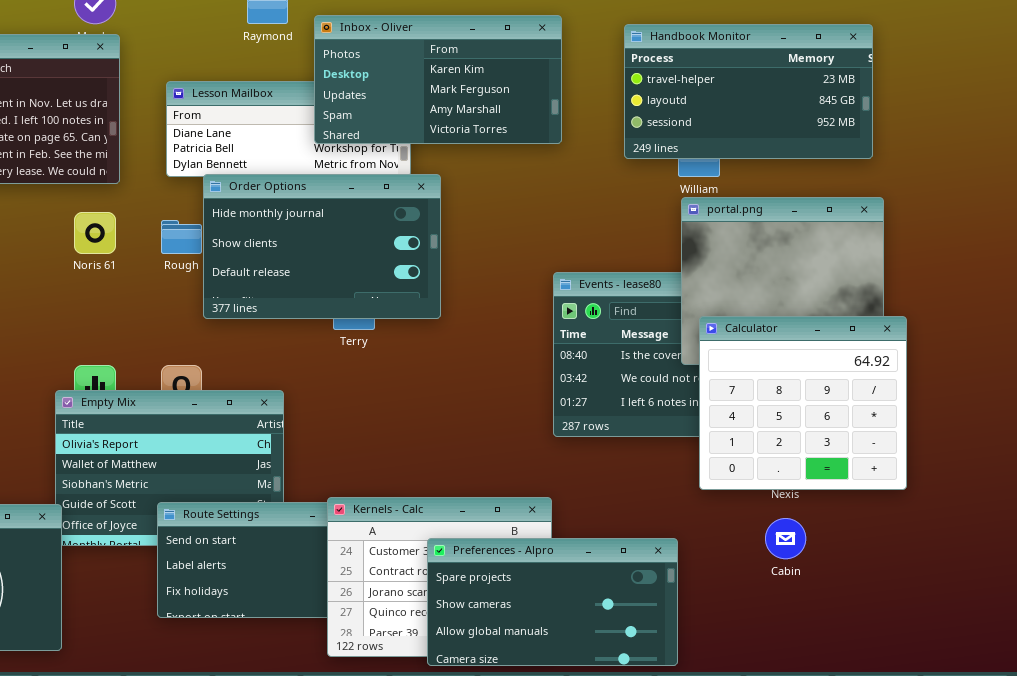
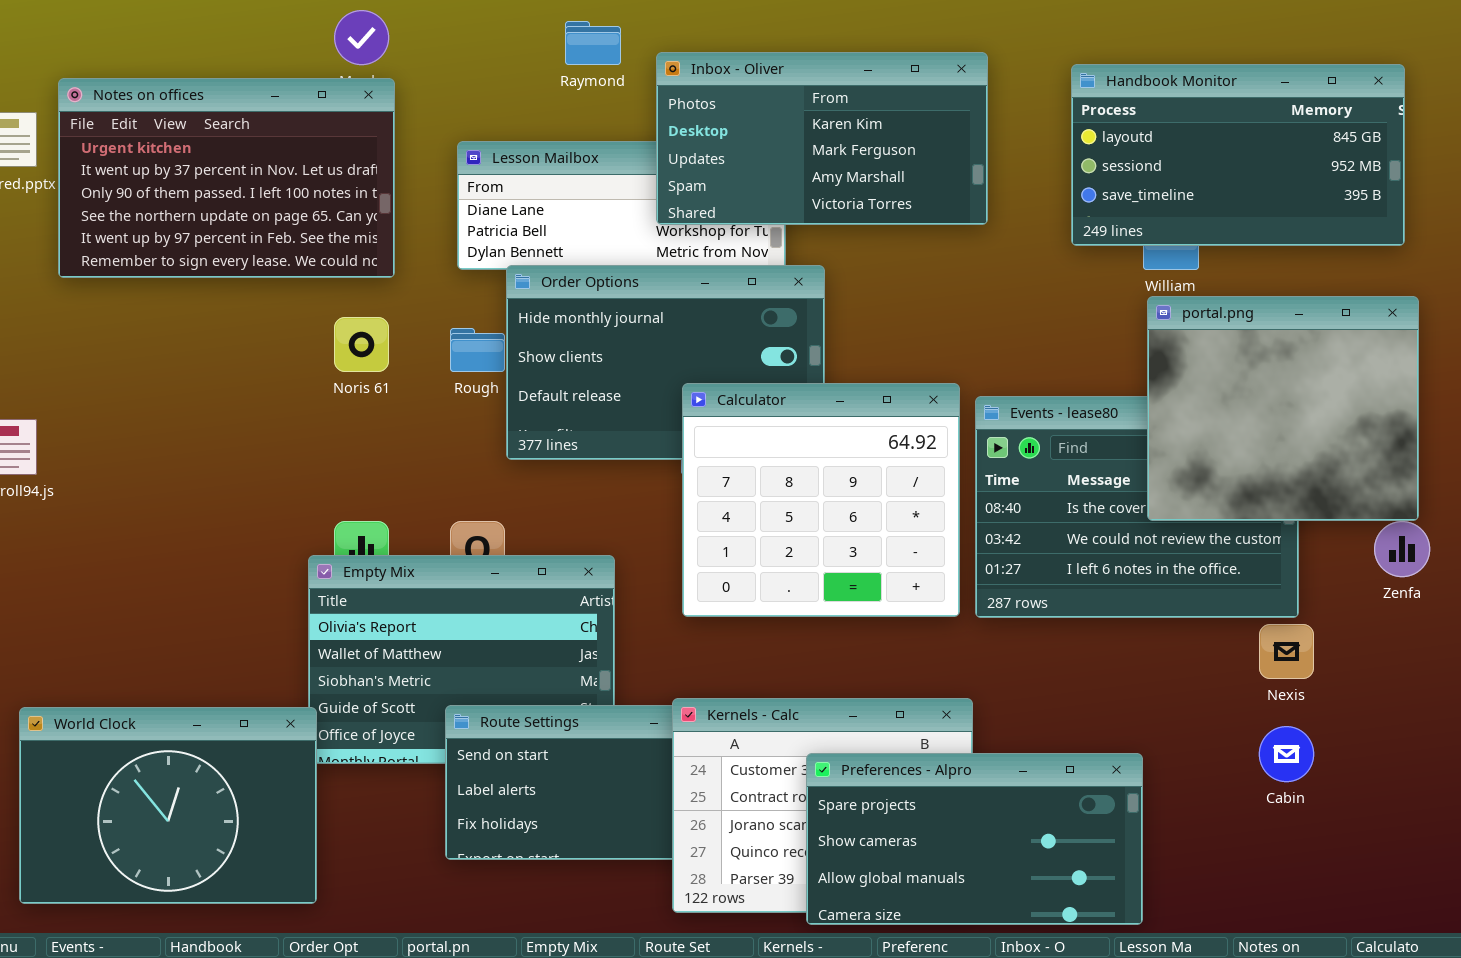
Handbook Monitor: [624,24,873,159] -> [1071,64,1405,246], scrolled down 1 row
Calculator: [699,316,907,490] -> [682,383,960,617], moved

